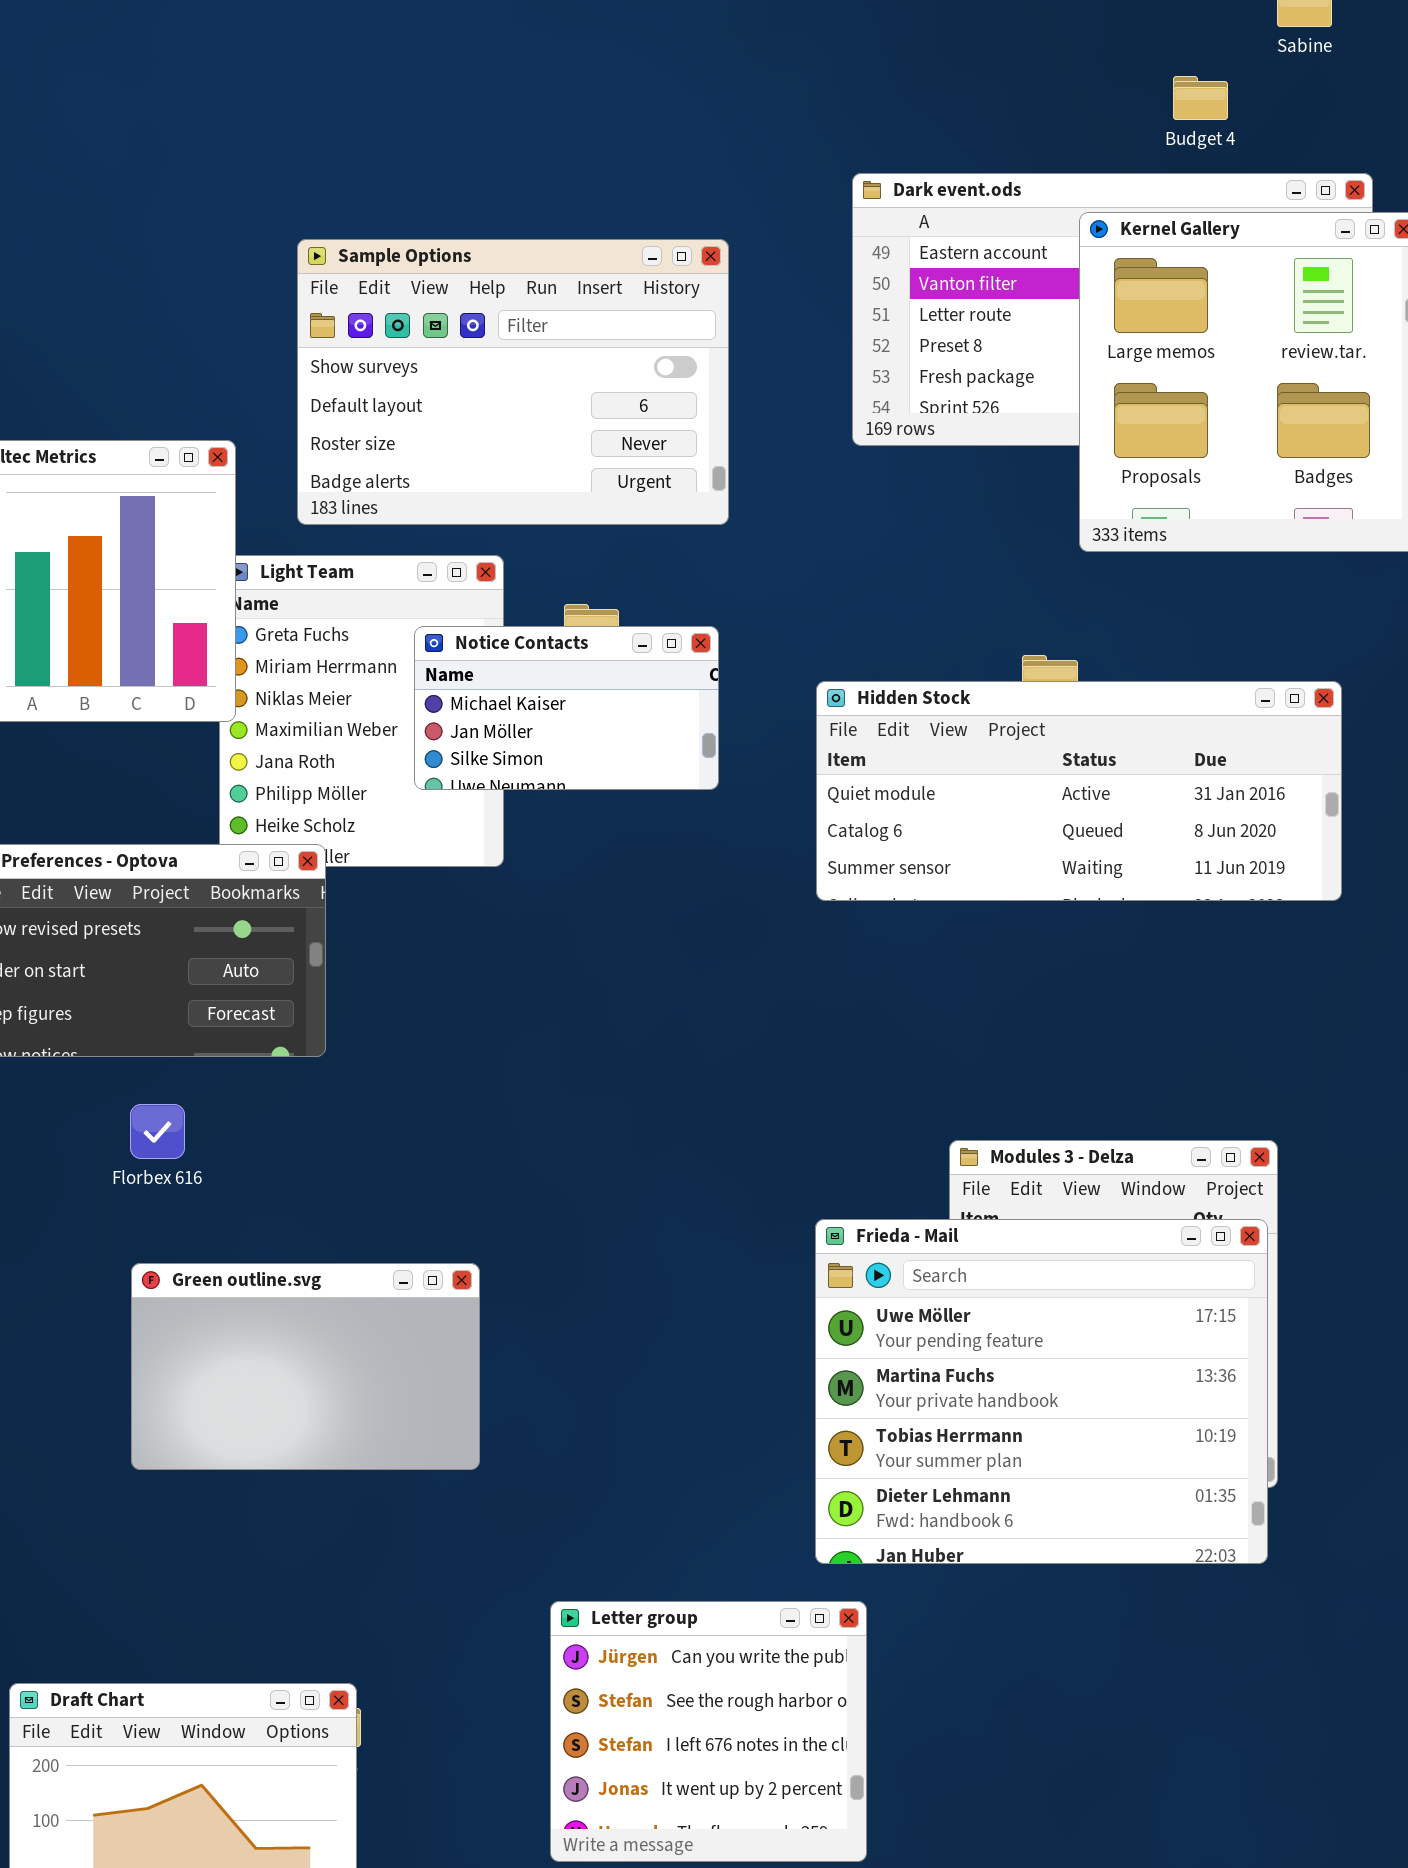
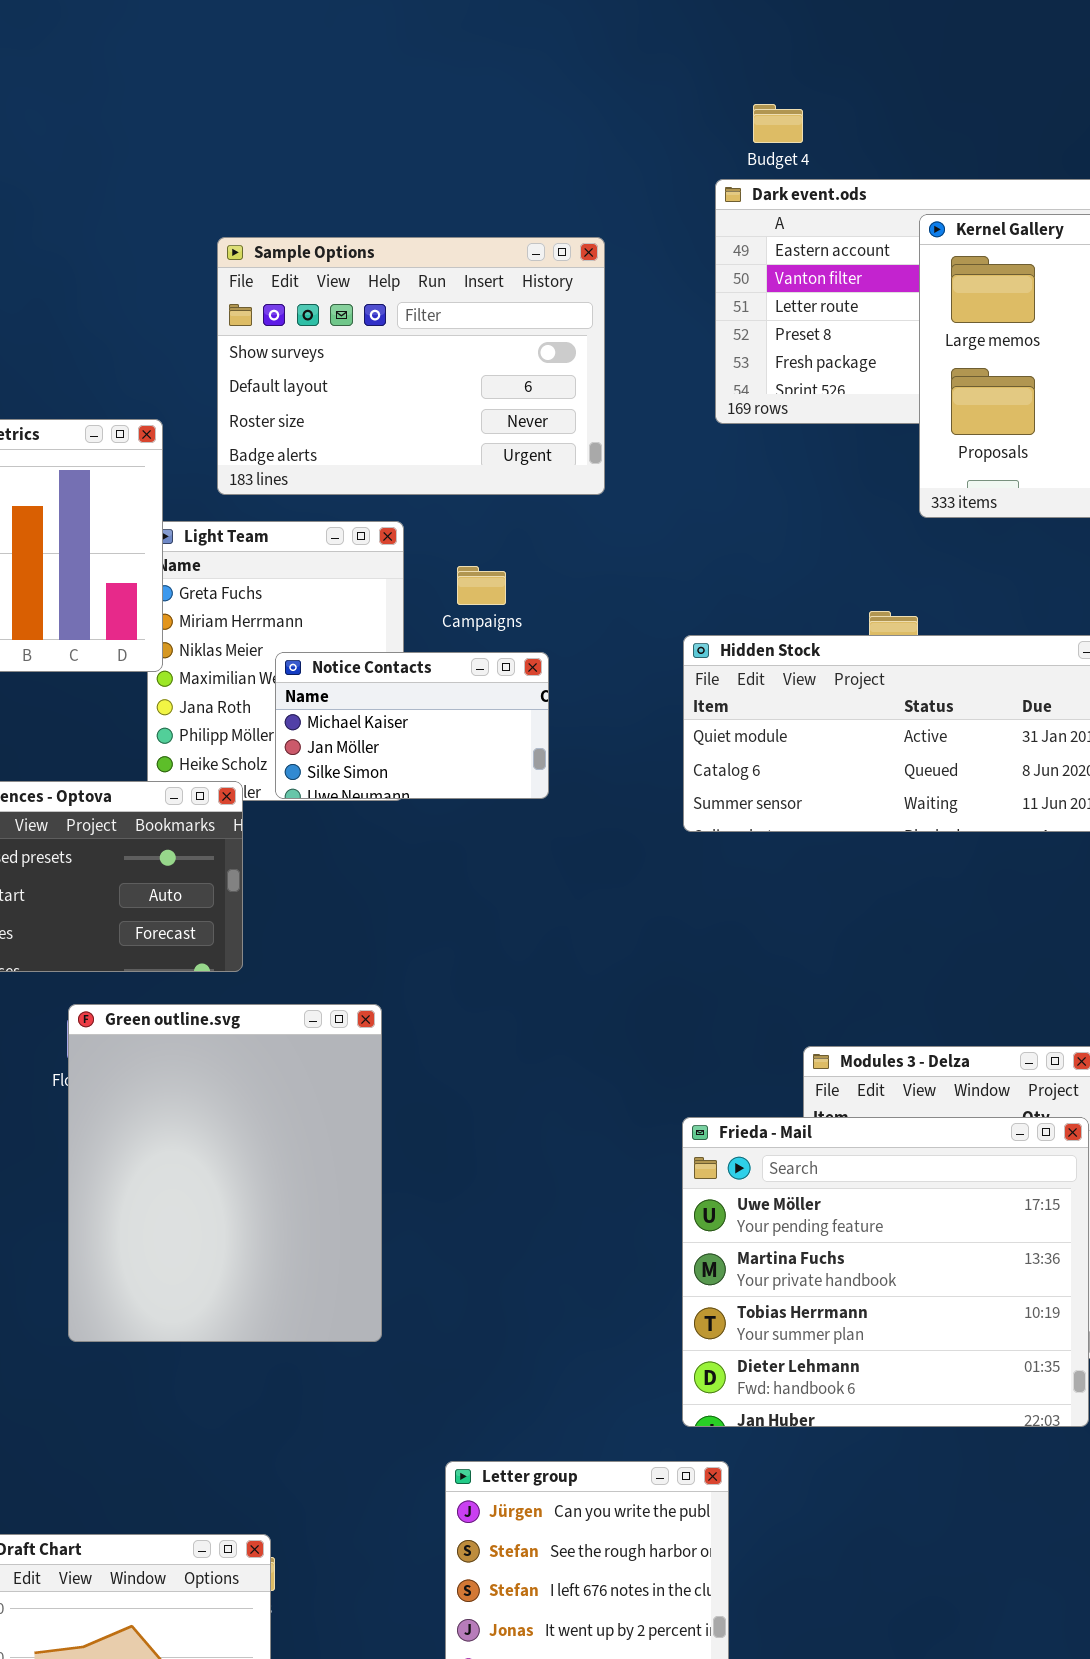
Budget 4: [1173,76,1228,120] -> [753,104,803,143], moved
Notice Contacts: [414,626,719,790] -> [275,652,549,799], moved
Green outline.svg: [131,1263,480,1470] -> [68,1004,382,1342], resized

